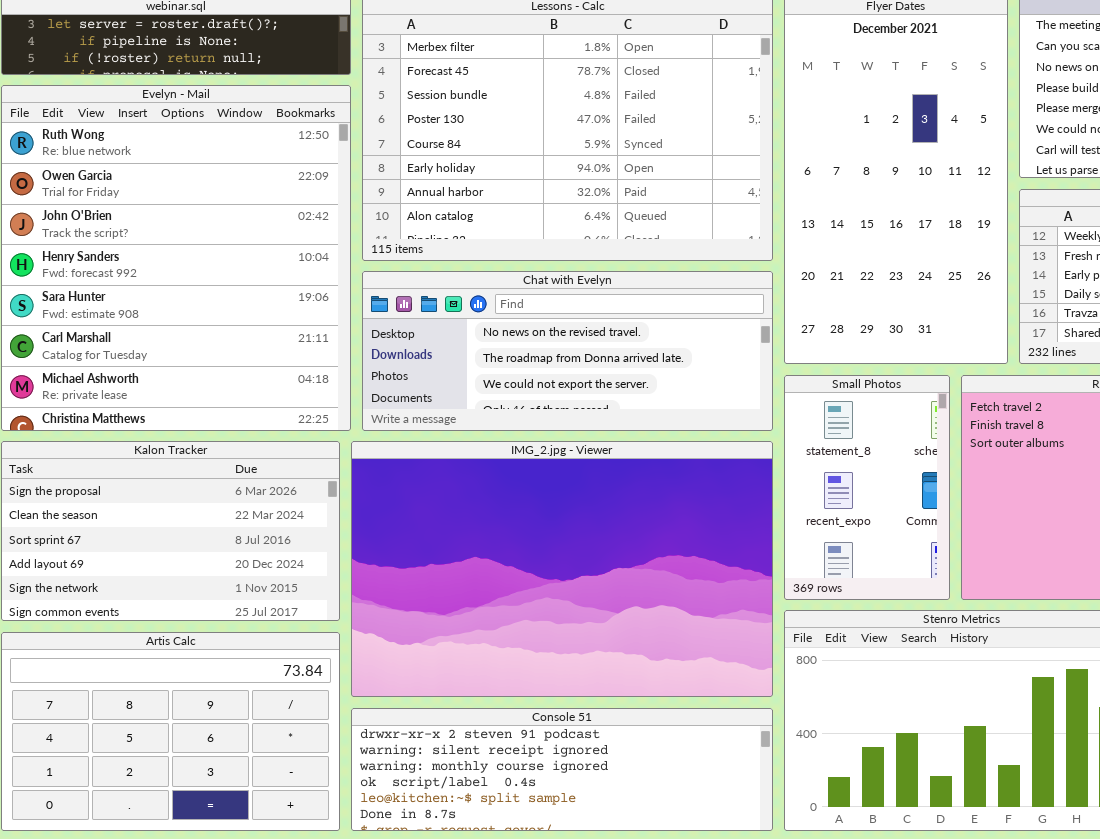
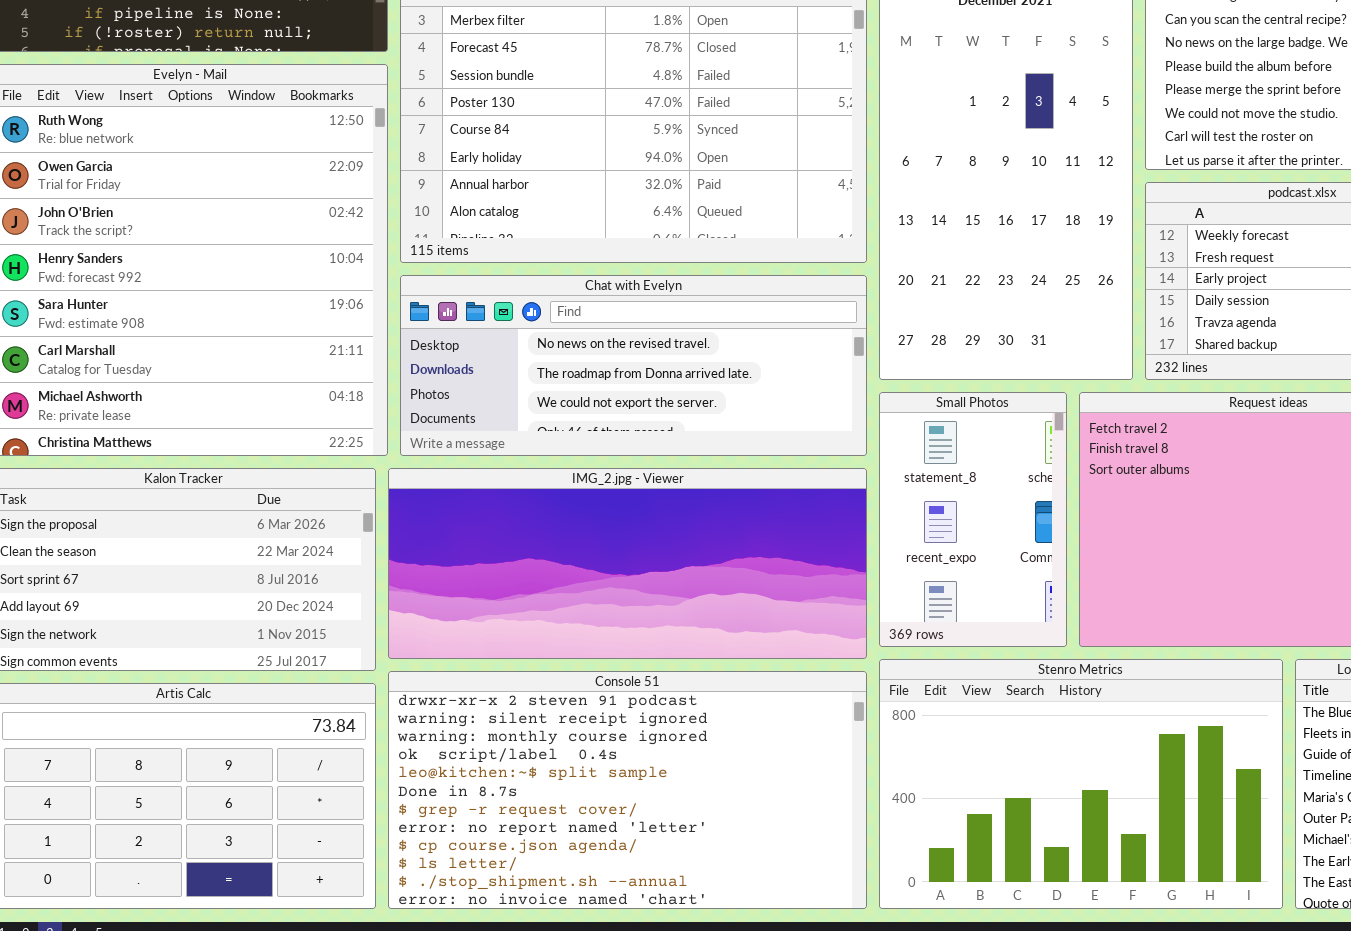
IMG_2.jpg - Viewer: [351,441,773,697] -> [388,468,867,659], resized
Console 51: [351,708,773,831] -> [388,671,867,909], resized

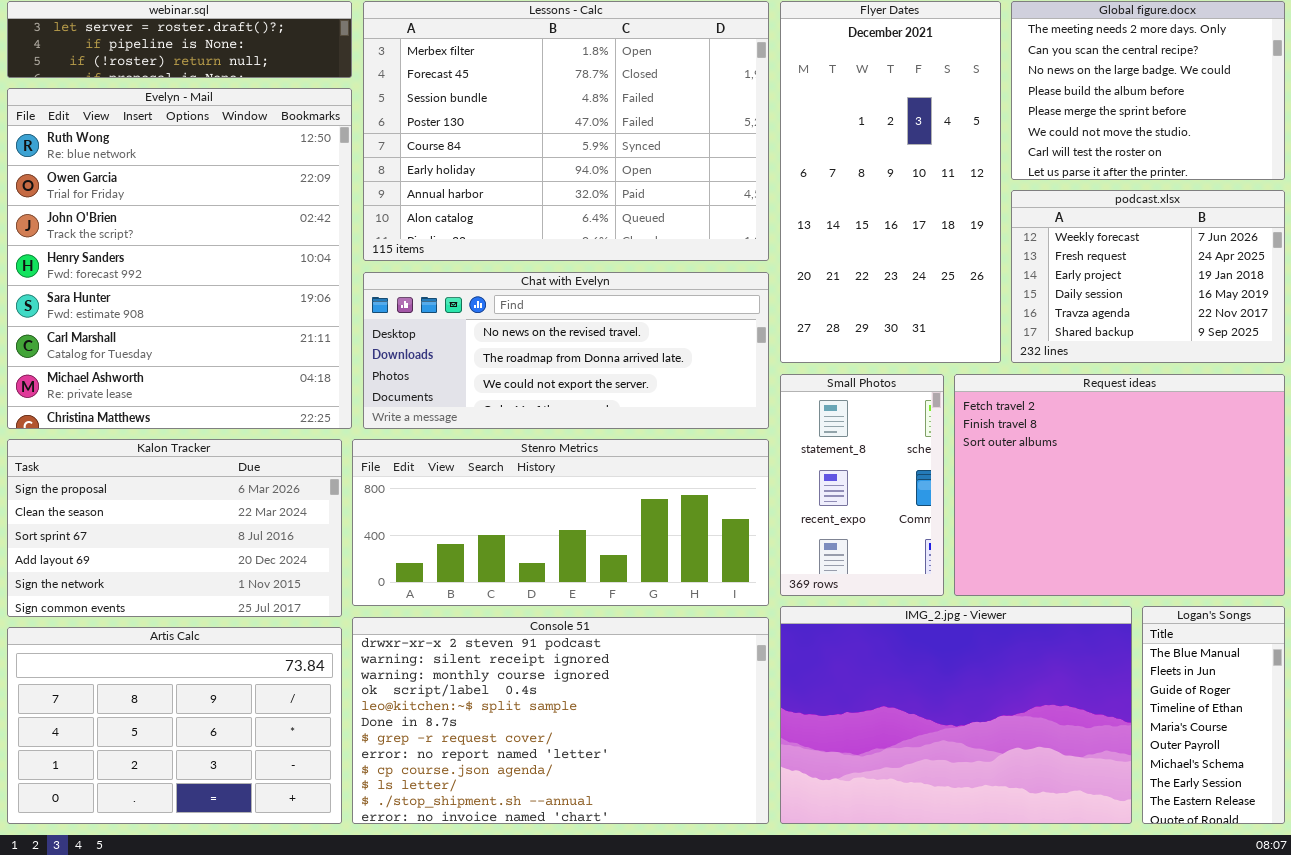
IMG_2.jpg - Viewer: [388,468,867,659] -> [780,606,1132,824], moved, resized
Stenro Metrics: [879,659,1283,909] -> [352,439,769,606], moved, resized

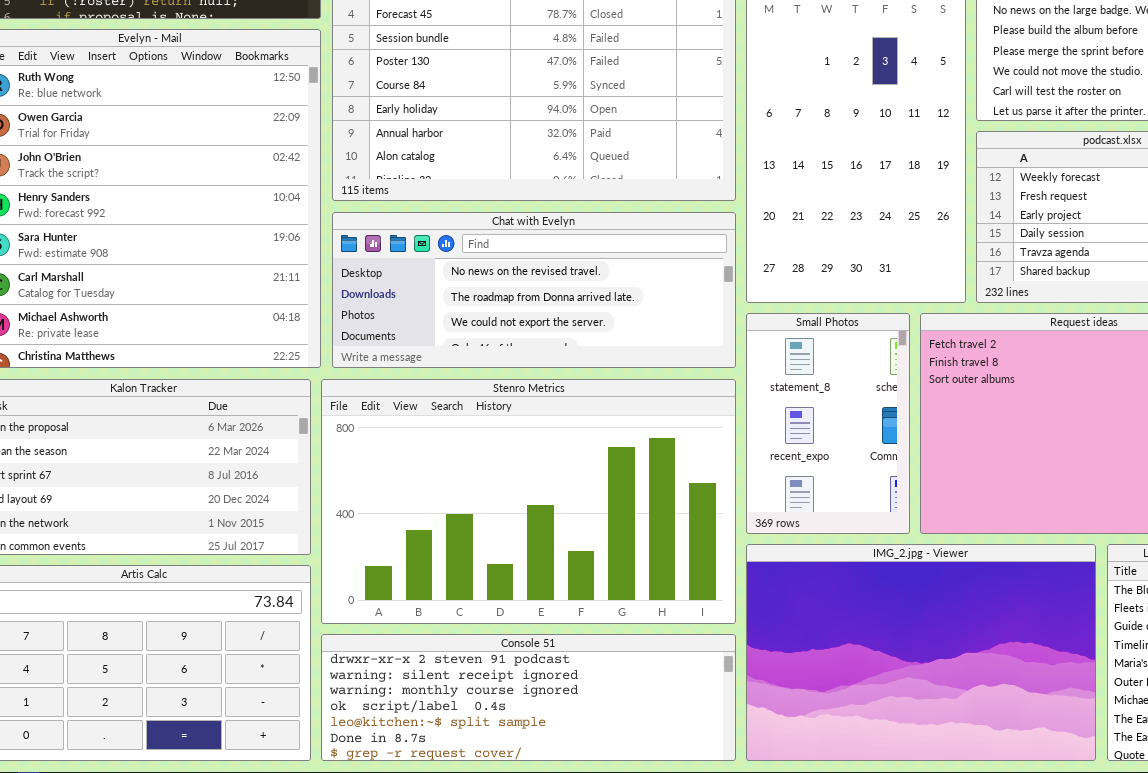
Stenro Metrics: [352,439,769,606] -> [321,379,736,624], resized
Console 51: [352,617,769,824] -> [321,634,736,761], resized

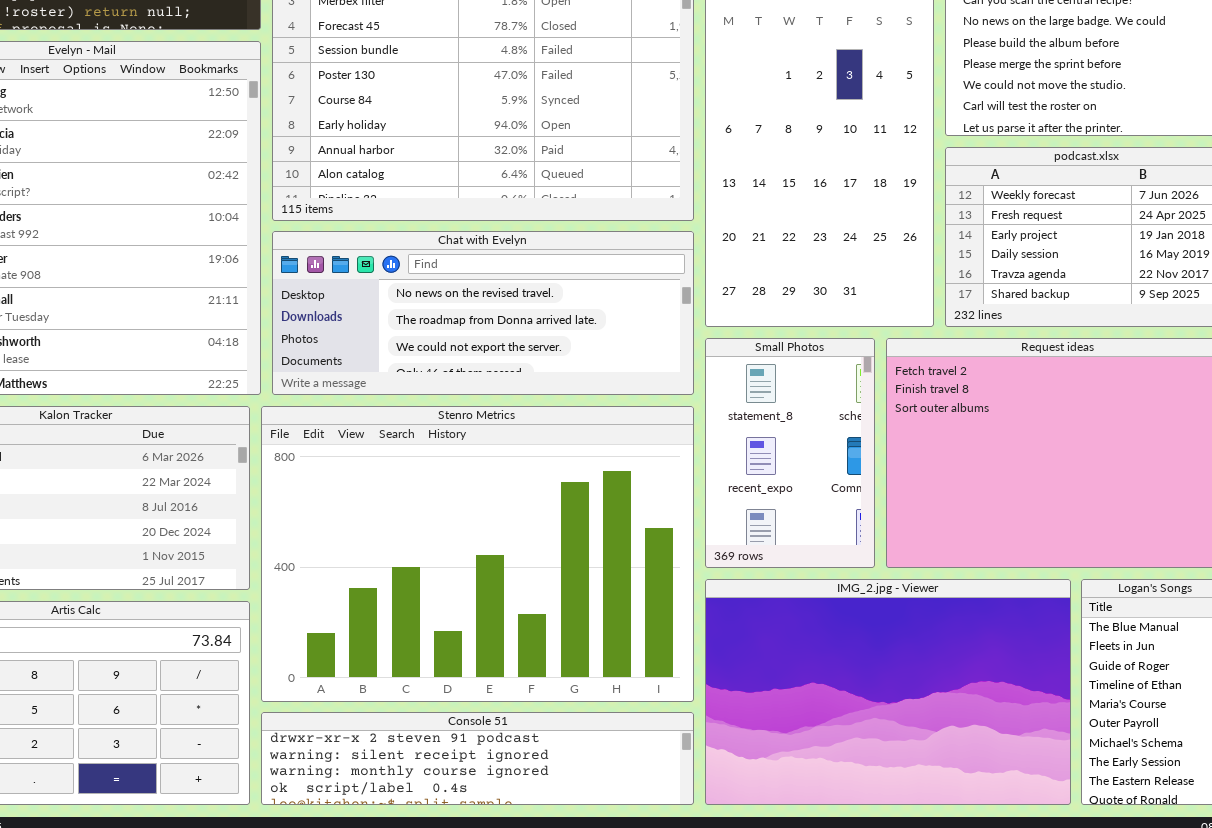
Stenro Metrics: [321,379,736,624] -> [261,406,694,702], resized
Console 51: [321,634,736,761] -> [261,712,694,805], resized

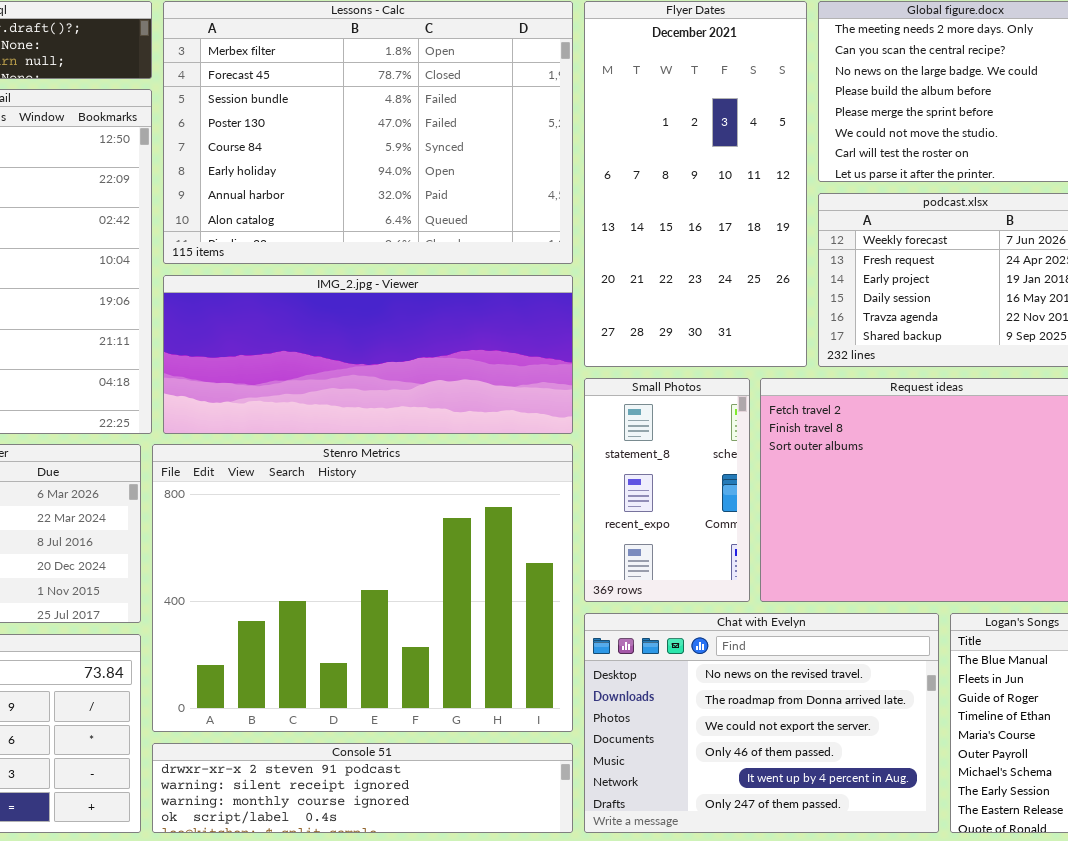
Chat with Evelyn: [272,231,694,395] -> [584,613,939,833], moved, resized
IMG_2.jpg - Viewer: [705,579,1071,805] -> [163,275,573,434], moved, resized

